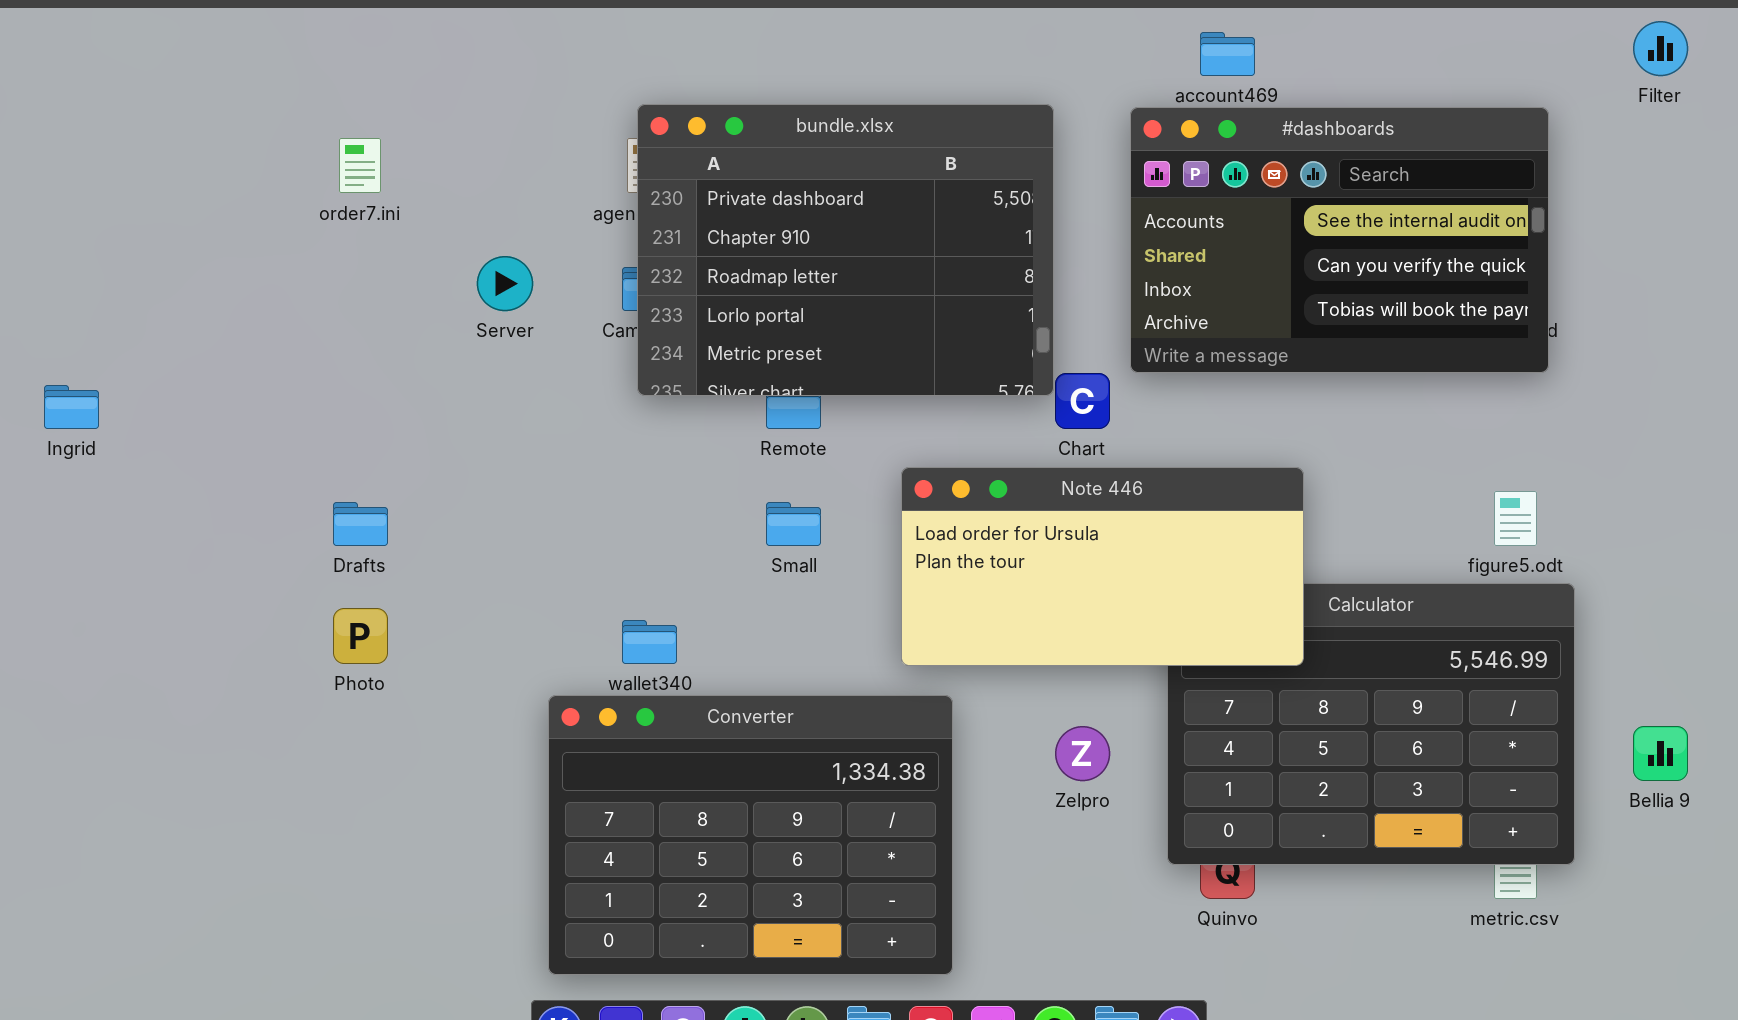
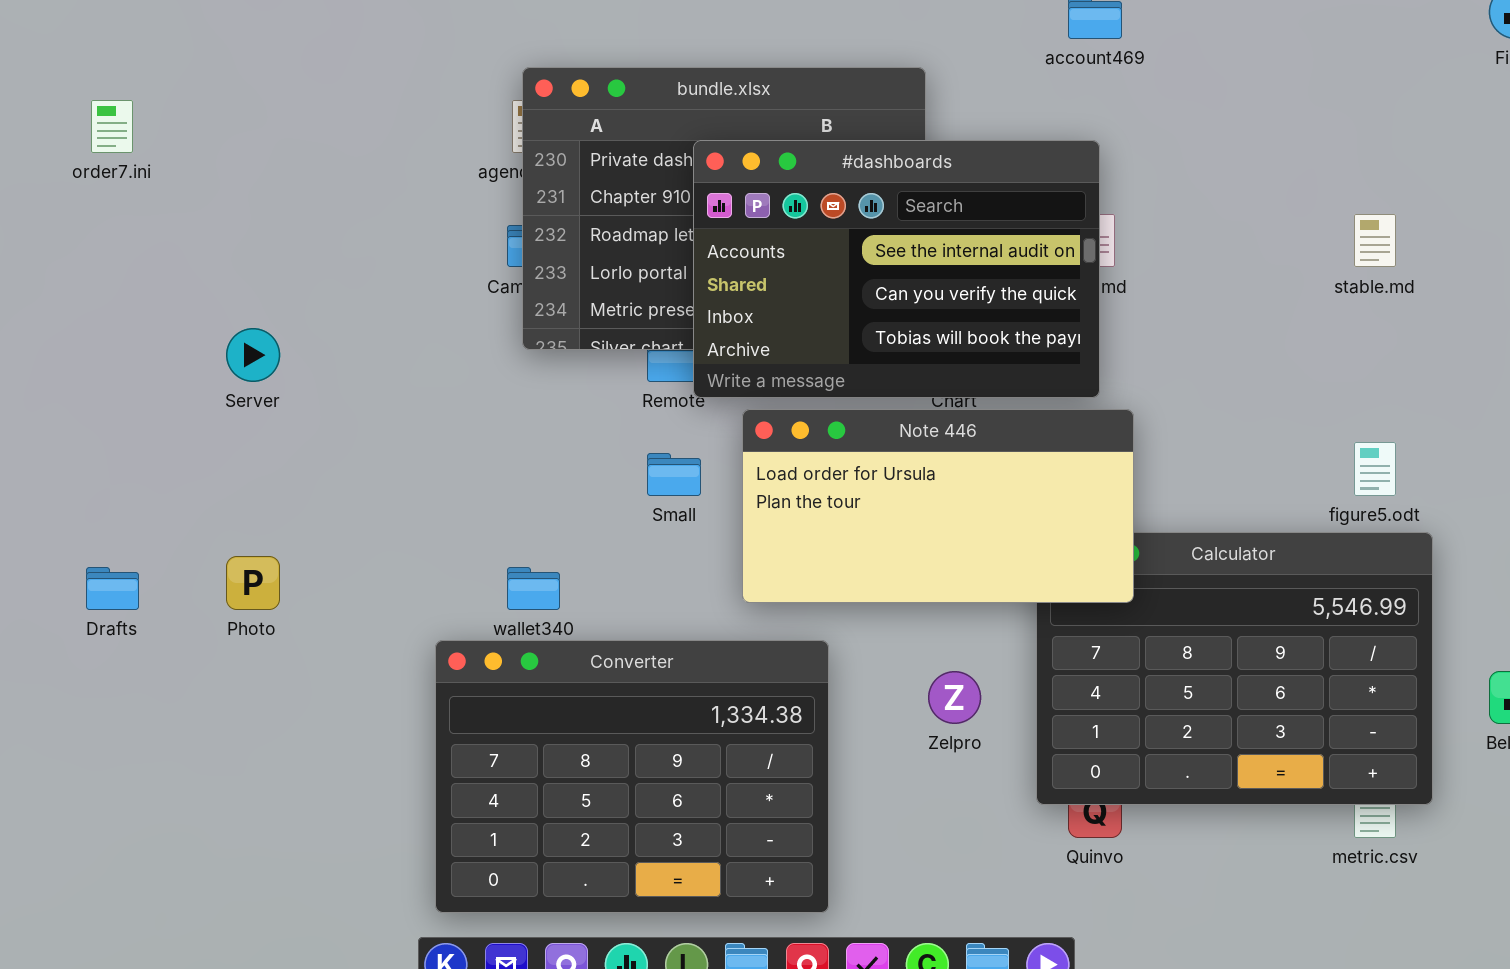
#dashboards: [1130,107,1549,373] -> [693,140,1100,398], moved
order7.ini: [339,138,381,193] -> [91,100,133,153], moved
Server: [477,256,533,311] -> [226,328,280,382], moved
Note 446: [901,467,1304,666] -> [742,409,1134,603], moved
Drafts: [333,502,388,546] -> [86,567,139,610], moved

